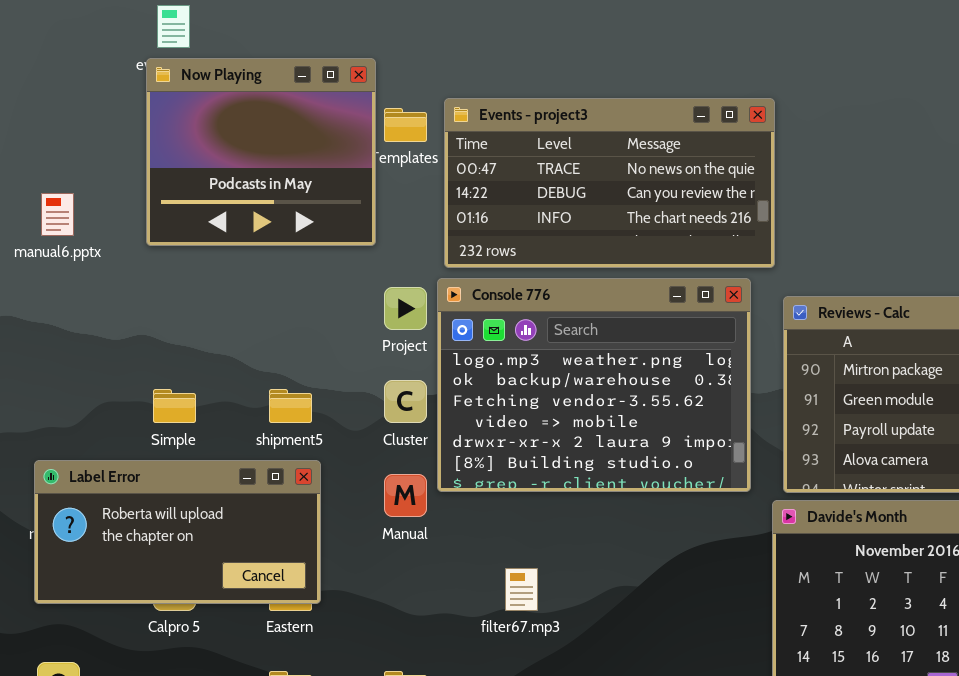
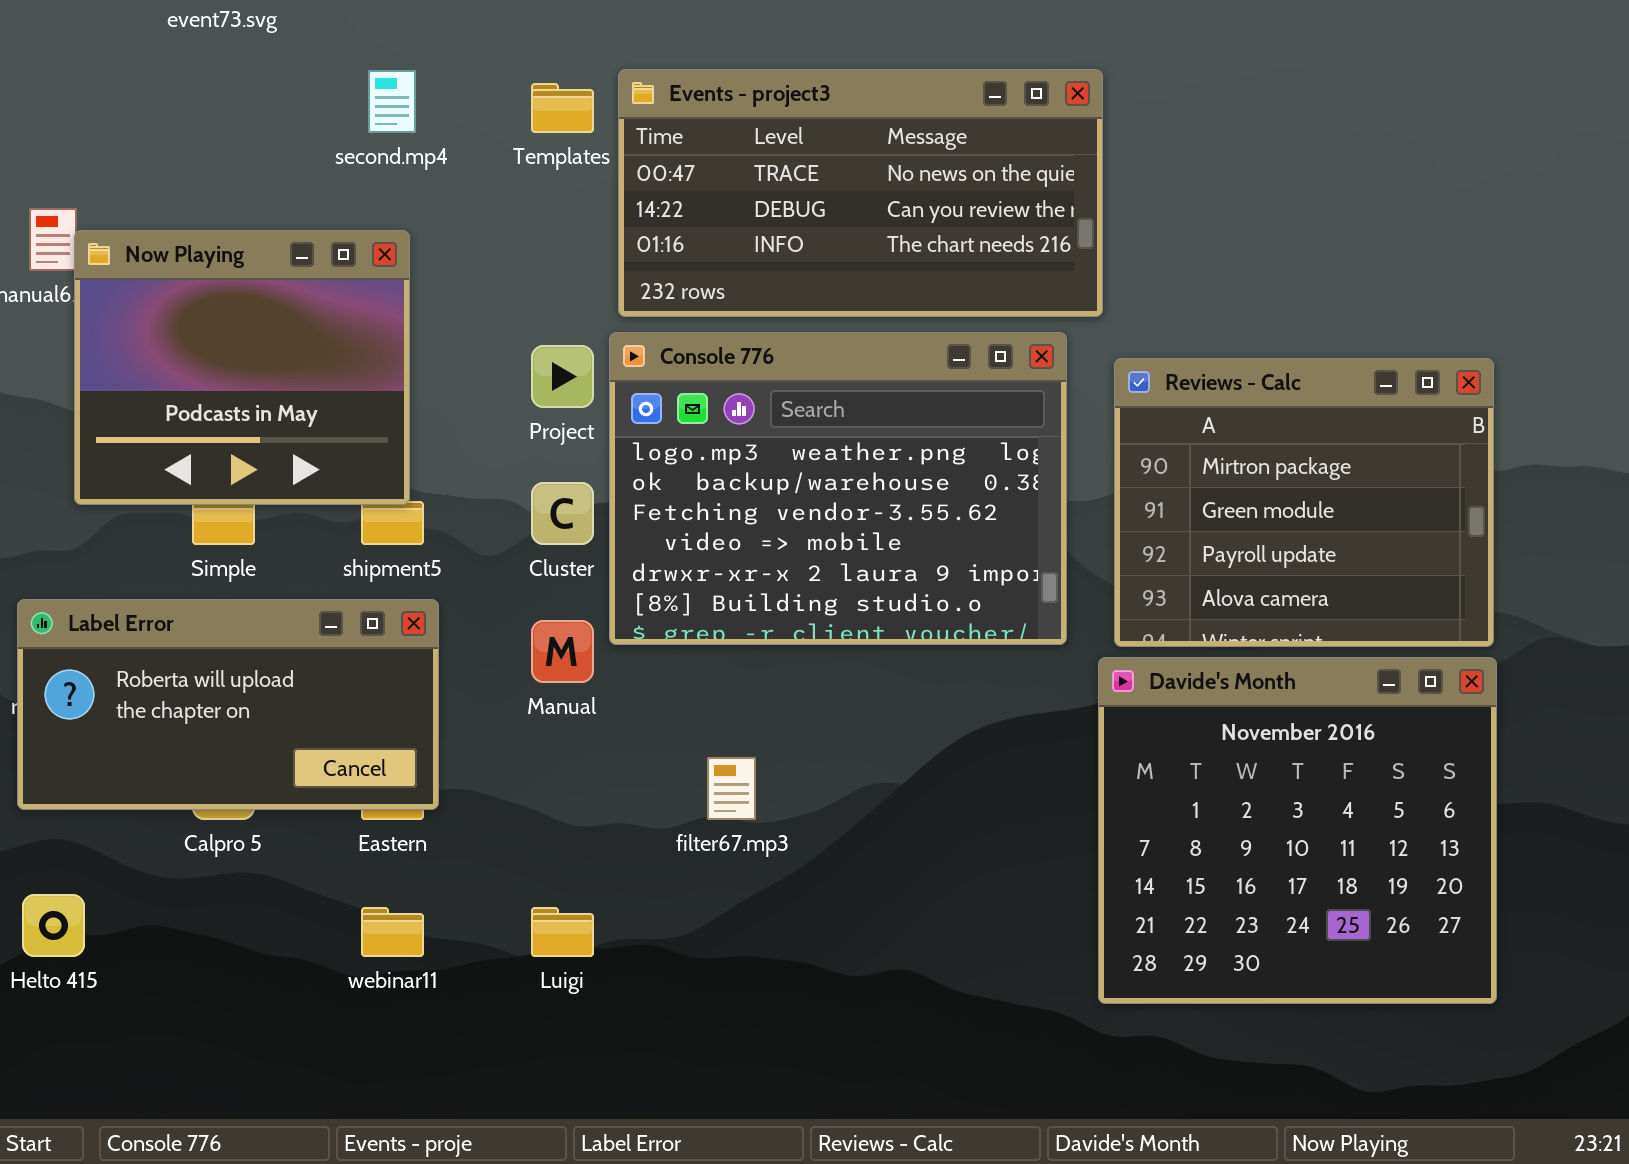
Now Playing: [146,58,376,246] -> [74,230,410,505], moved

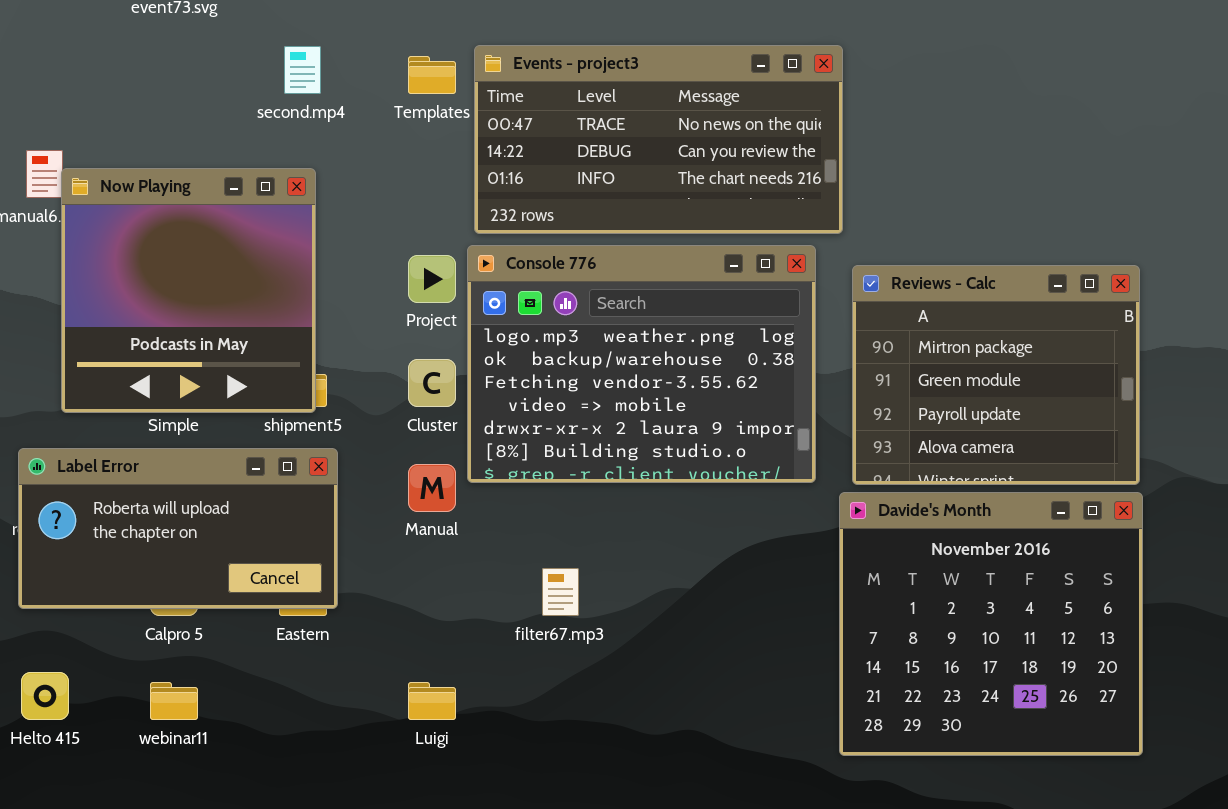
Now Playing: [74,230,410,505] -> [61,168,316,413], resized
webinar11: [361,907,424,957] -> [150,682,198,720], moved

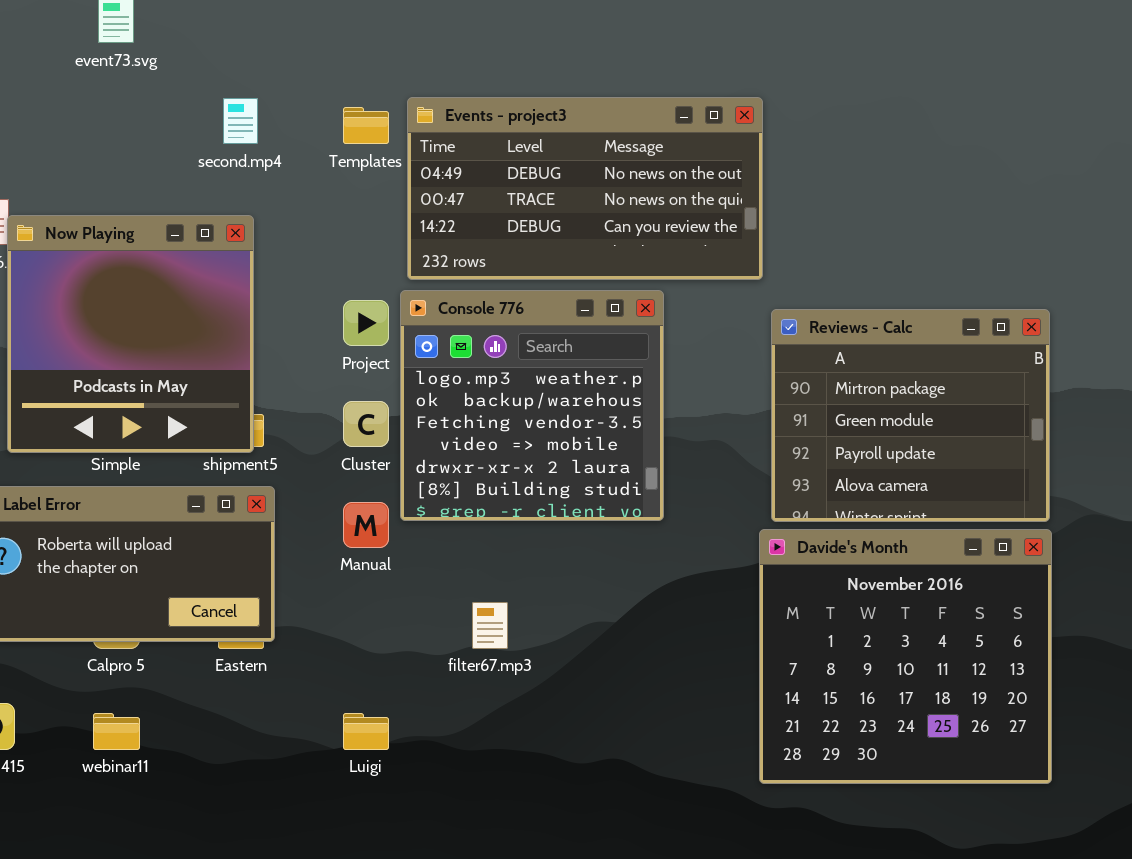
Events - project3: [474,45,843,234] -> [407,97,763,280], scrolled up 1 row
Console 776: [467,245,816,483] -> [400,290,664,521], resized

